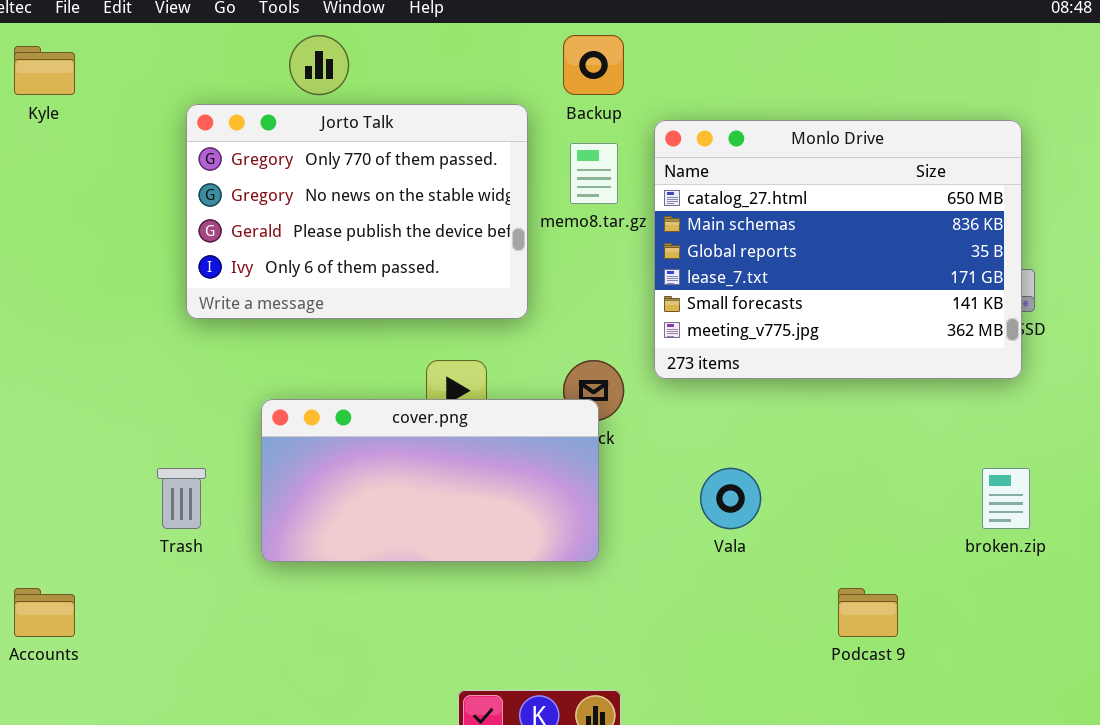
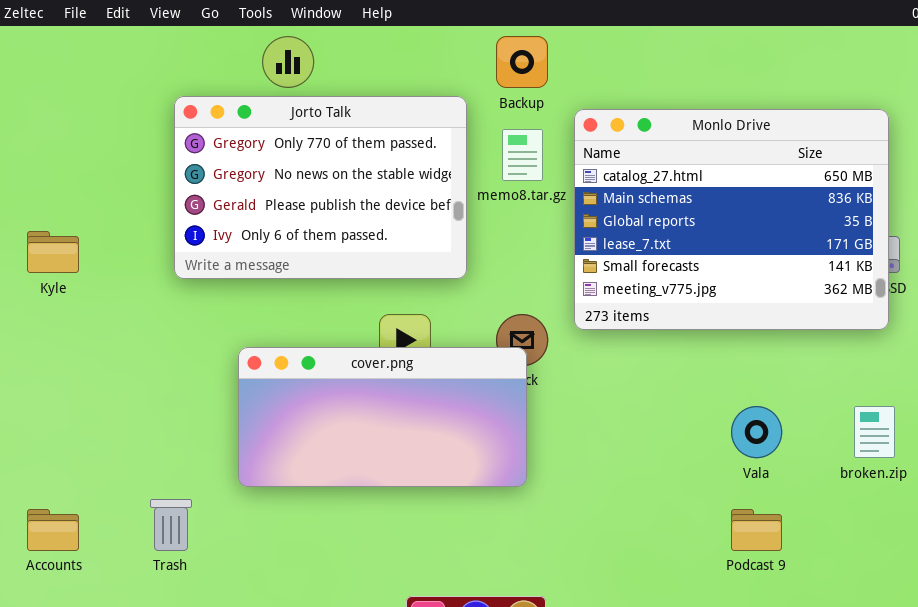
Kyle: [14,46,75,95] -> [27,231,79,273], moved
Trash: [157,468,206,529] -> [150,499,192,551], moved
Vala: [700,468,761,529] -> [731,406,782,458], moved

